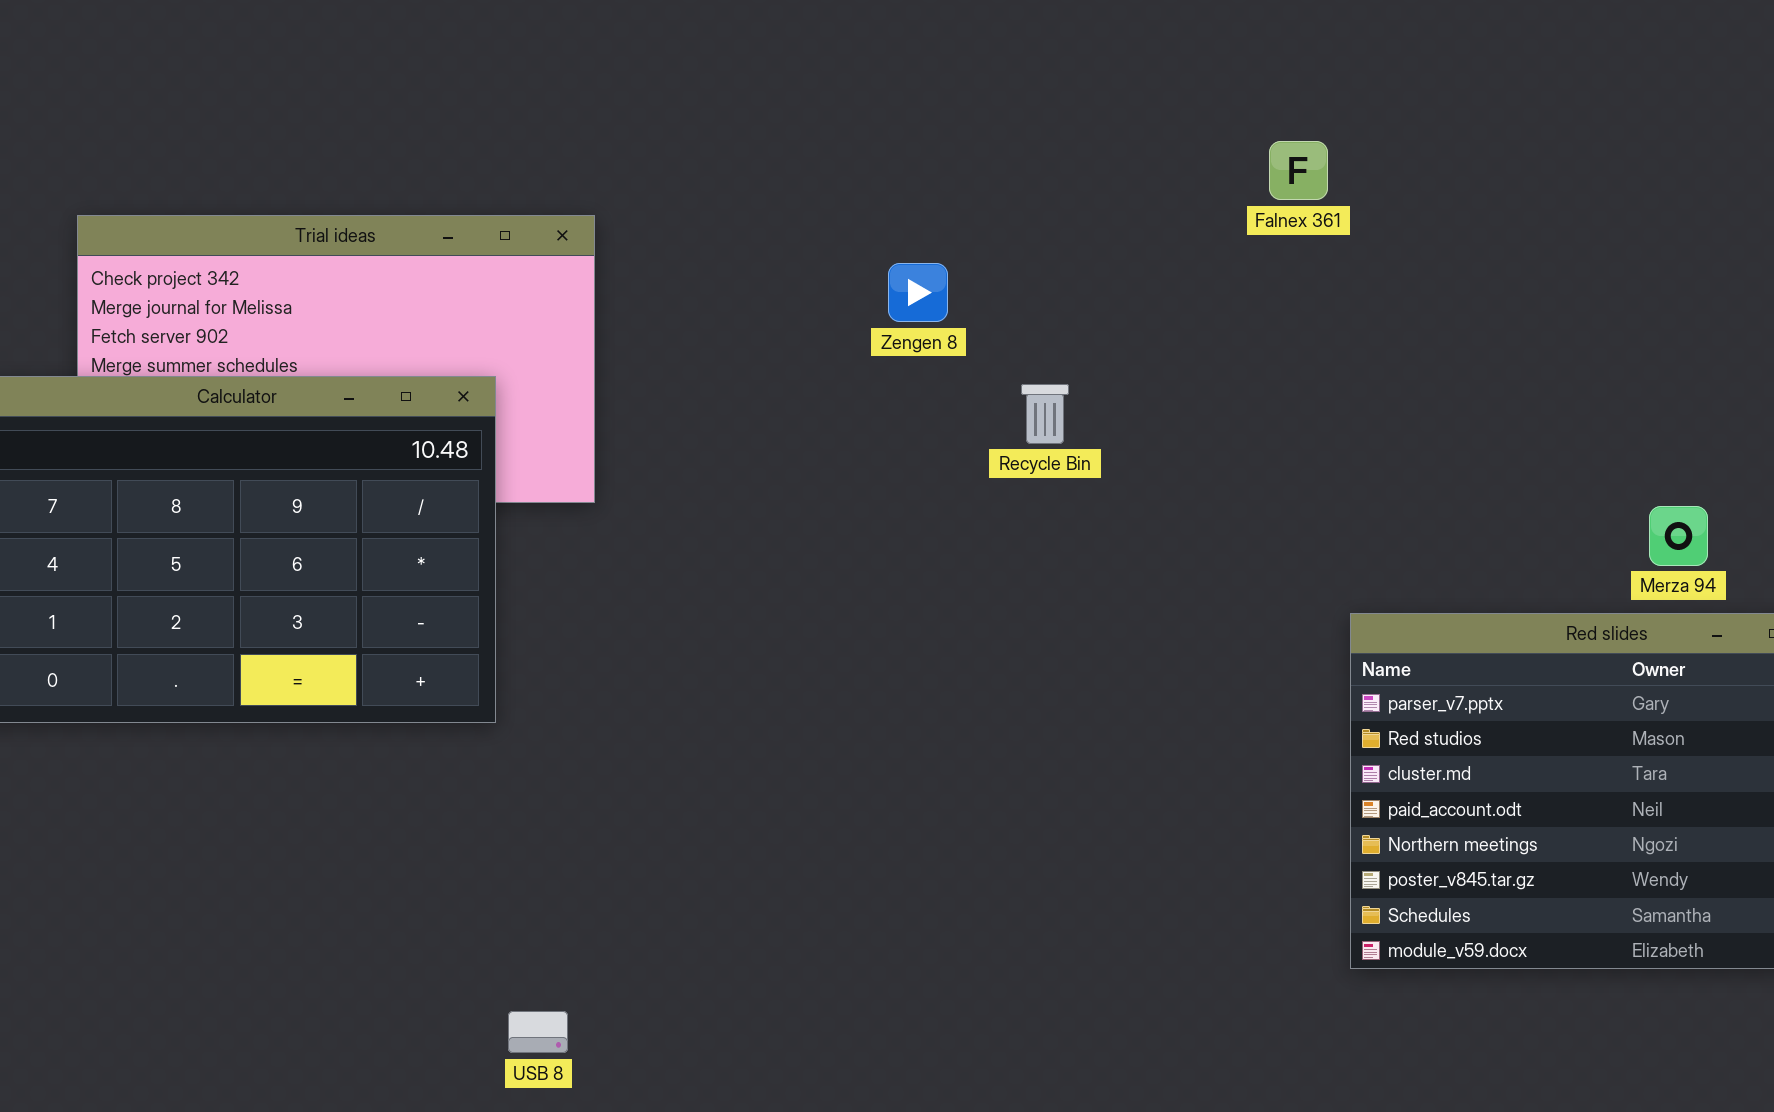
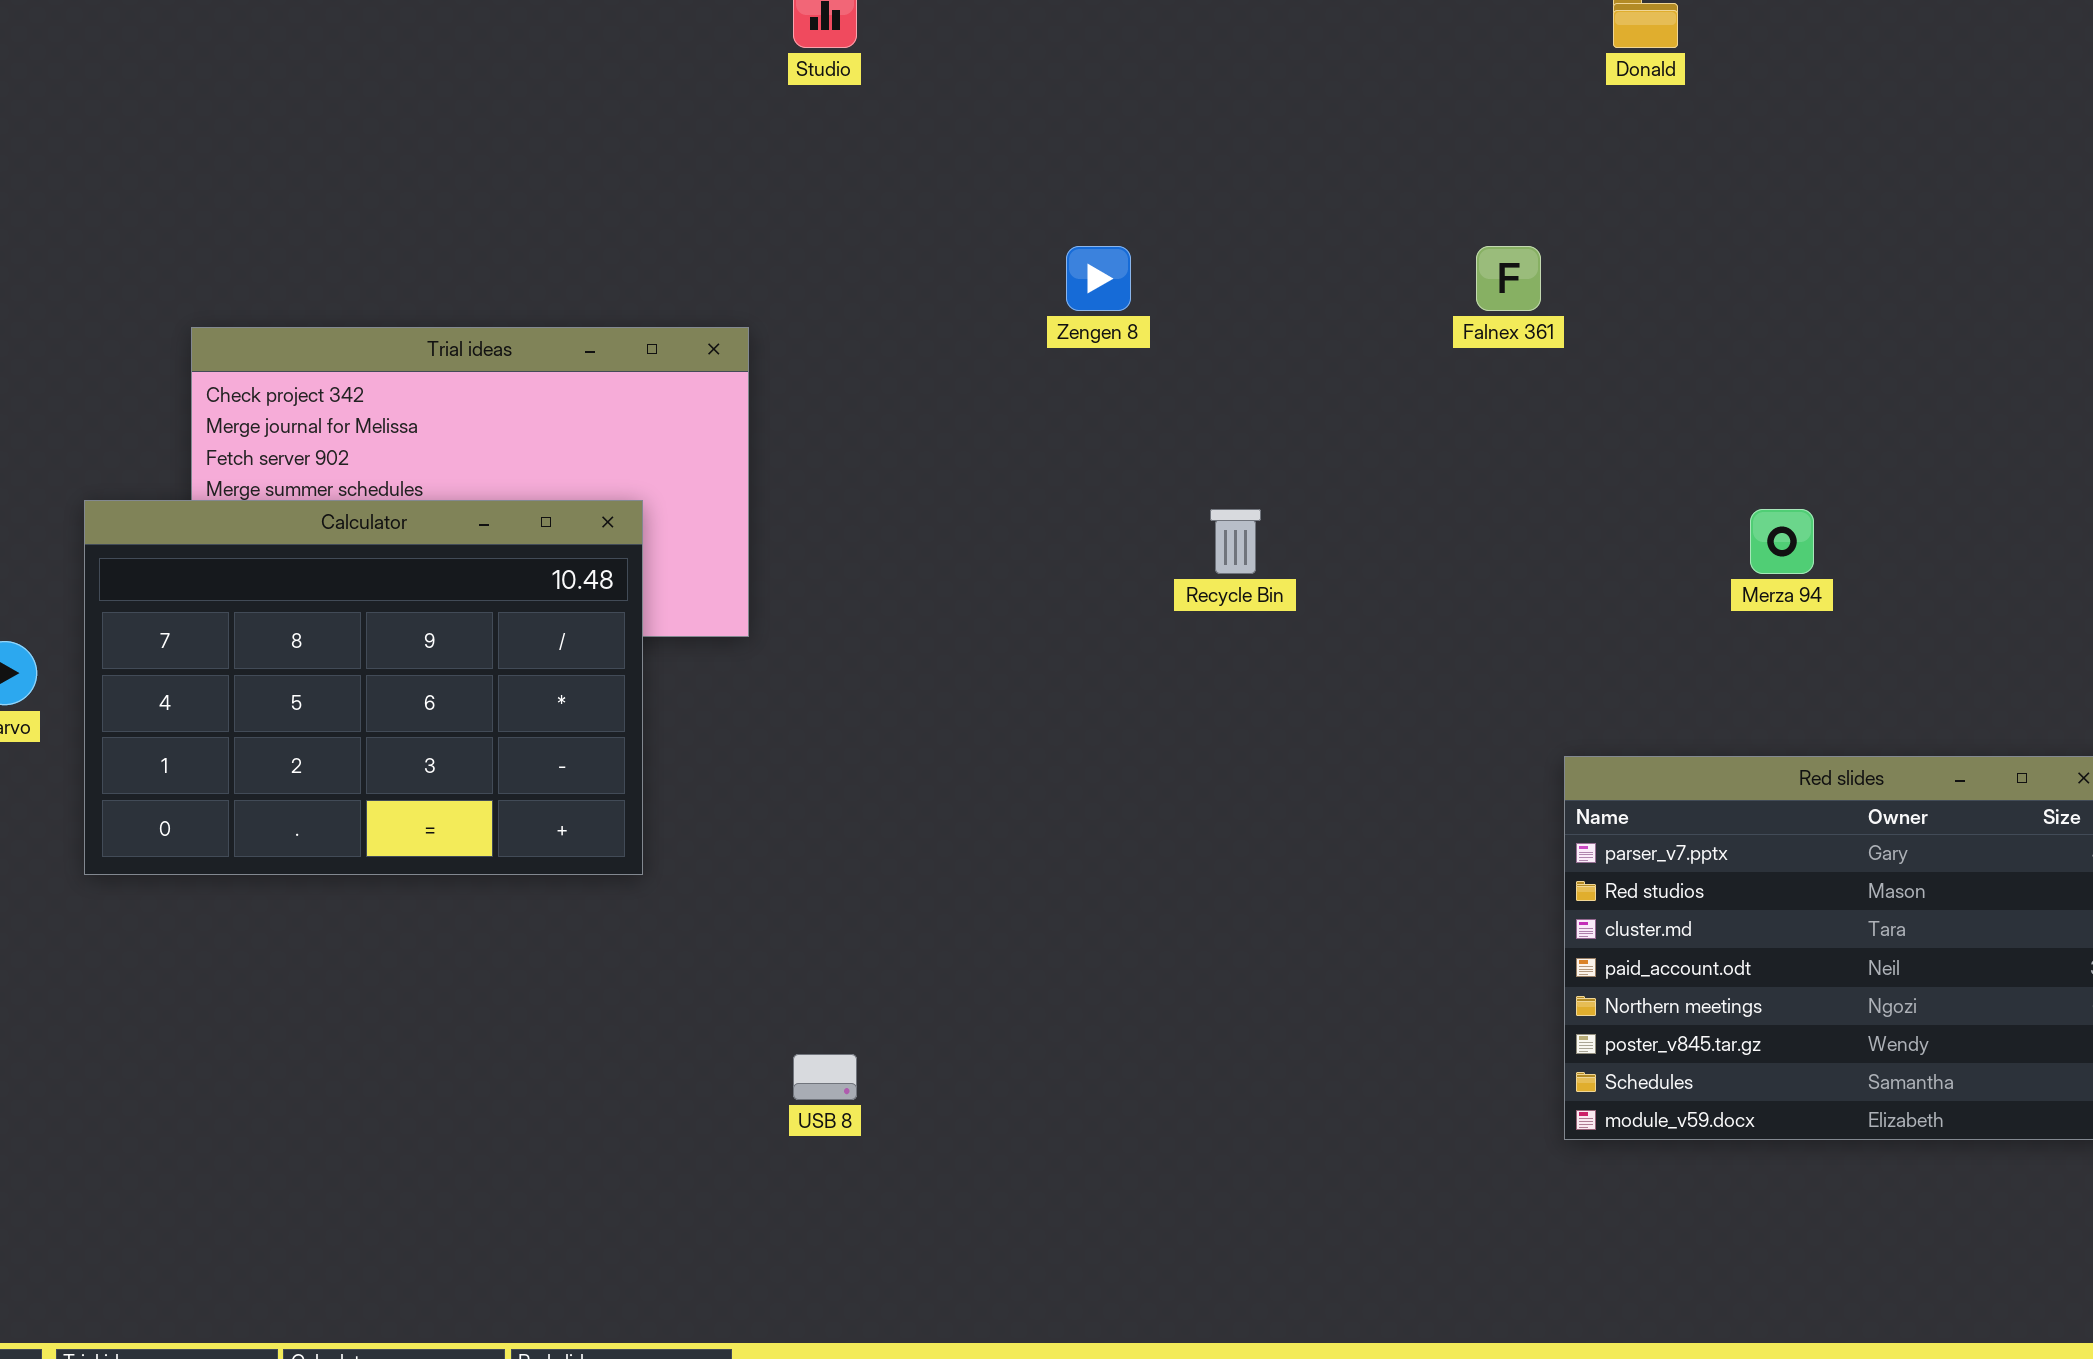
Zengen 8: [888,263,948,322] -> [1066,246,1131,311], moved
Merza 94: [1649,506,1708,566] -> [1750,509,1814,574], moved
USB 8: [508,1011,568,1053] -> [793,1054,857,1100], moved

